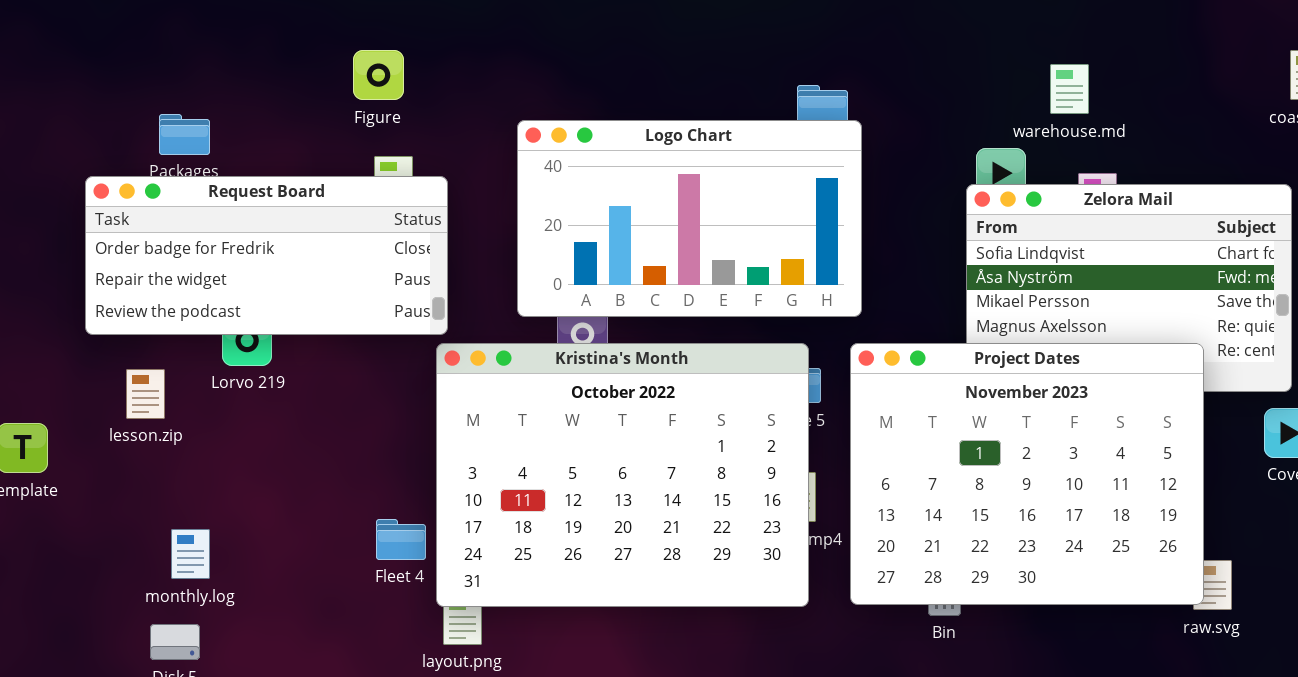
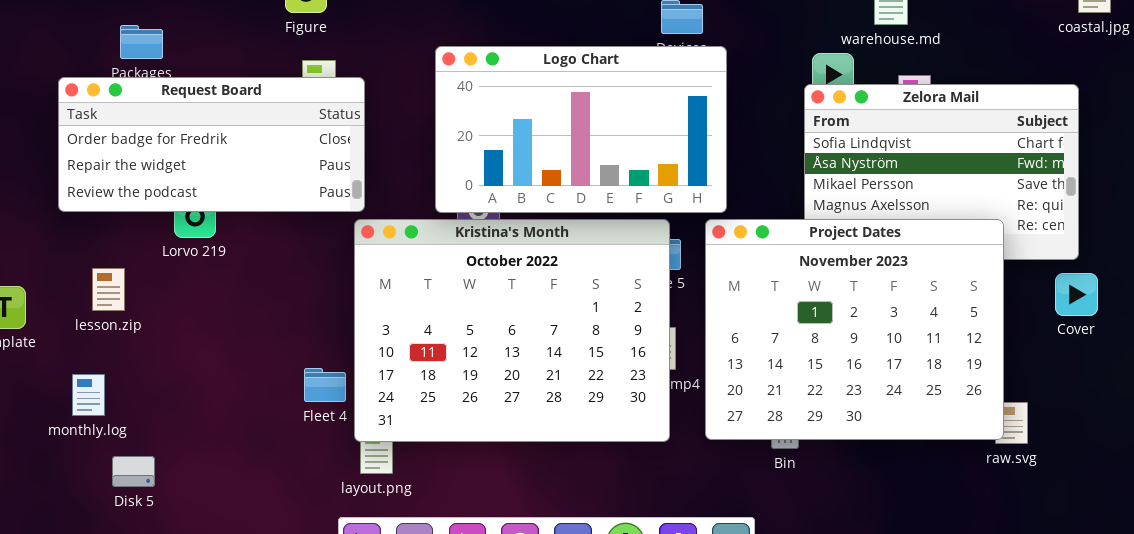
Logo Chart: [517,120,862,317] -> [435,46,727,213], moved
lesson.zip: [126,369,165,419] -> [92,268,125,311], moved
monthly.log: [171,529,210,579] -> [72,374,105,416], moved

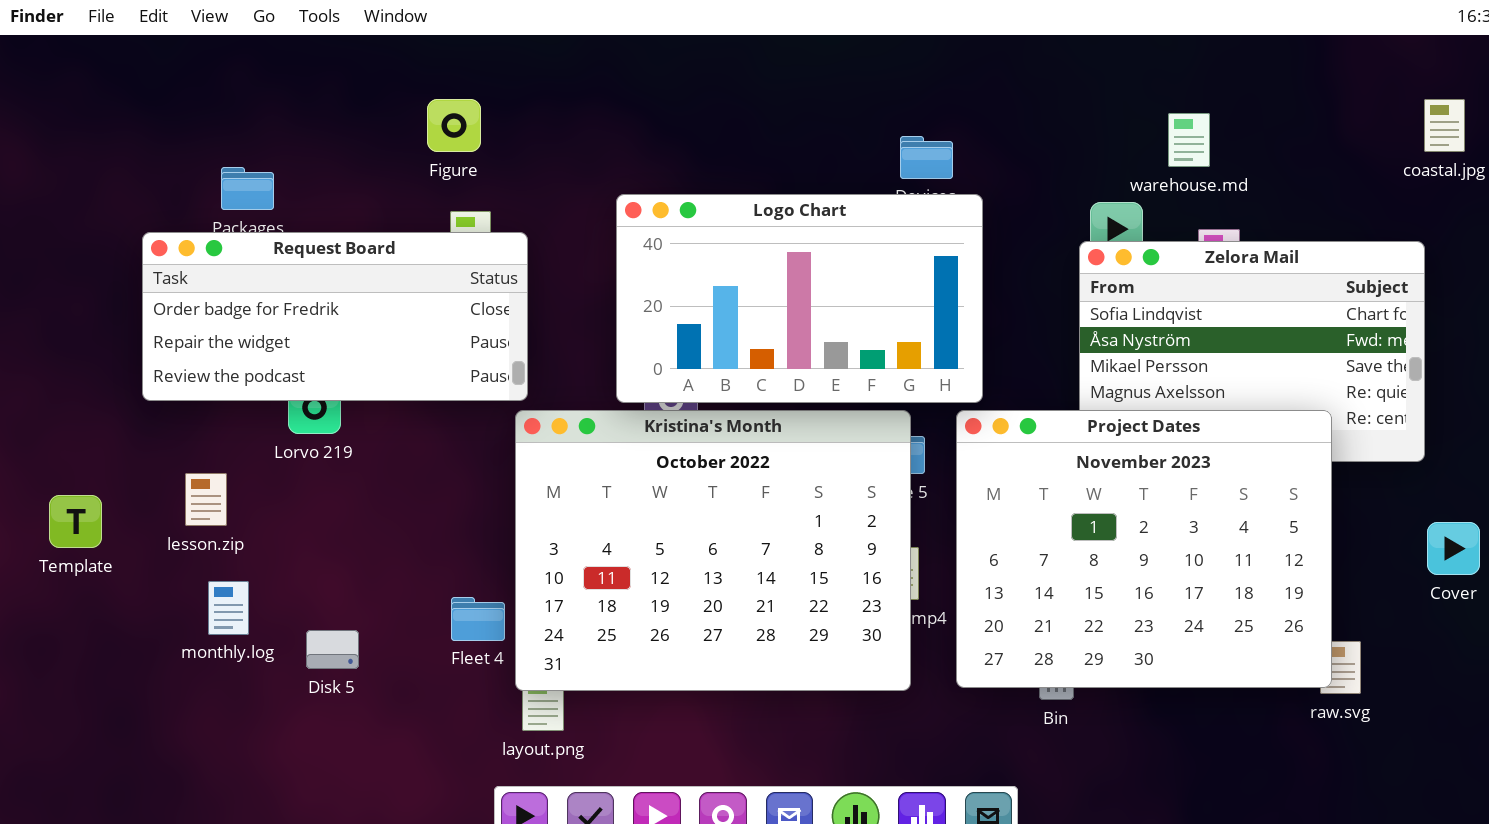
Cover: [1055,273,1098,316] -> [1427,522,1480,575], moved
monthly.log: [72,374,105,416] -> [208,581,249,635], moved
Disk 5: [112,456,155,487] -> [306,630,359,669], moved

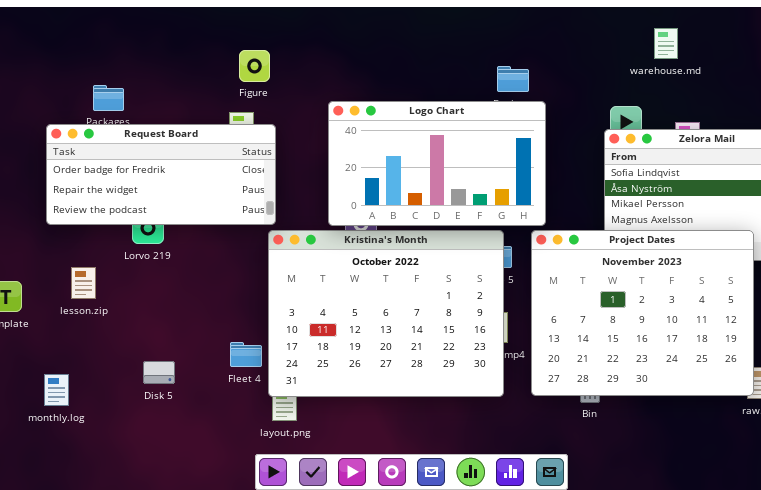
Figure: [427,99,481,152] -> [239,50,270,82], moved
warehouse.md: [1168,113,1210,167] -> [654,28,678,59], moved
monthly.log: [208,581,249,635] -> [44,374,69,406], moved

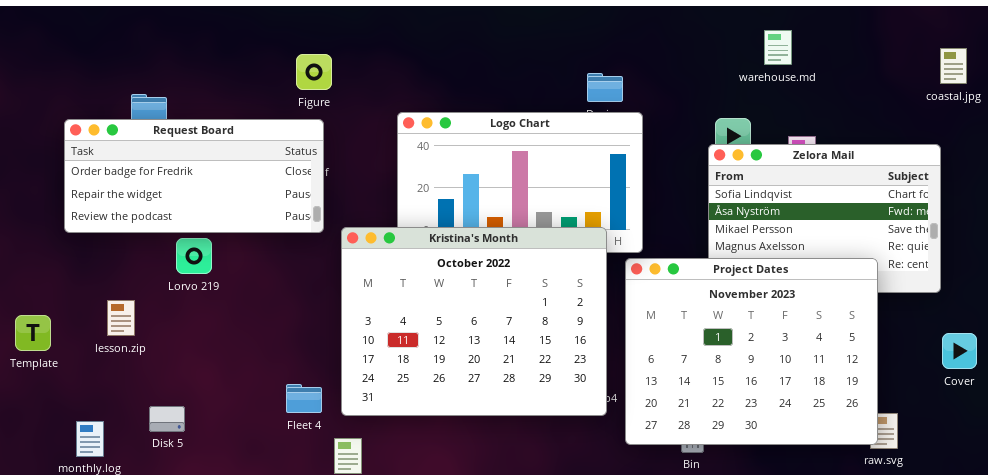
Request Board: [46,124,276,225] -> [64,119,324,233], moved
Kristina's Month: [268,230,504,397] -> [341,227,607,416], moved
Disk 5: [143,361,175,384] -> [149,406,185,432], moved

